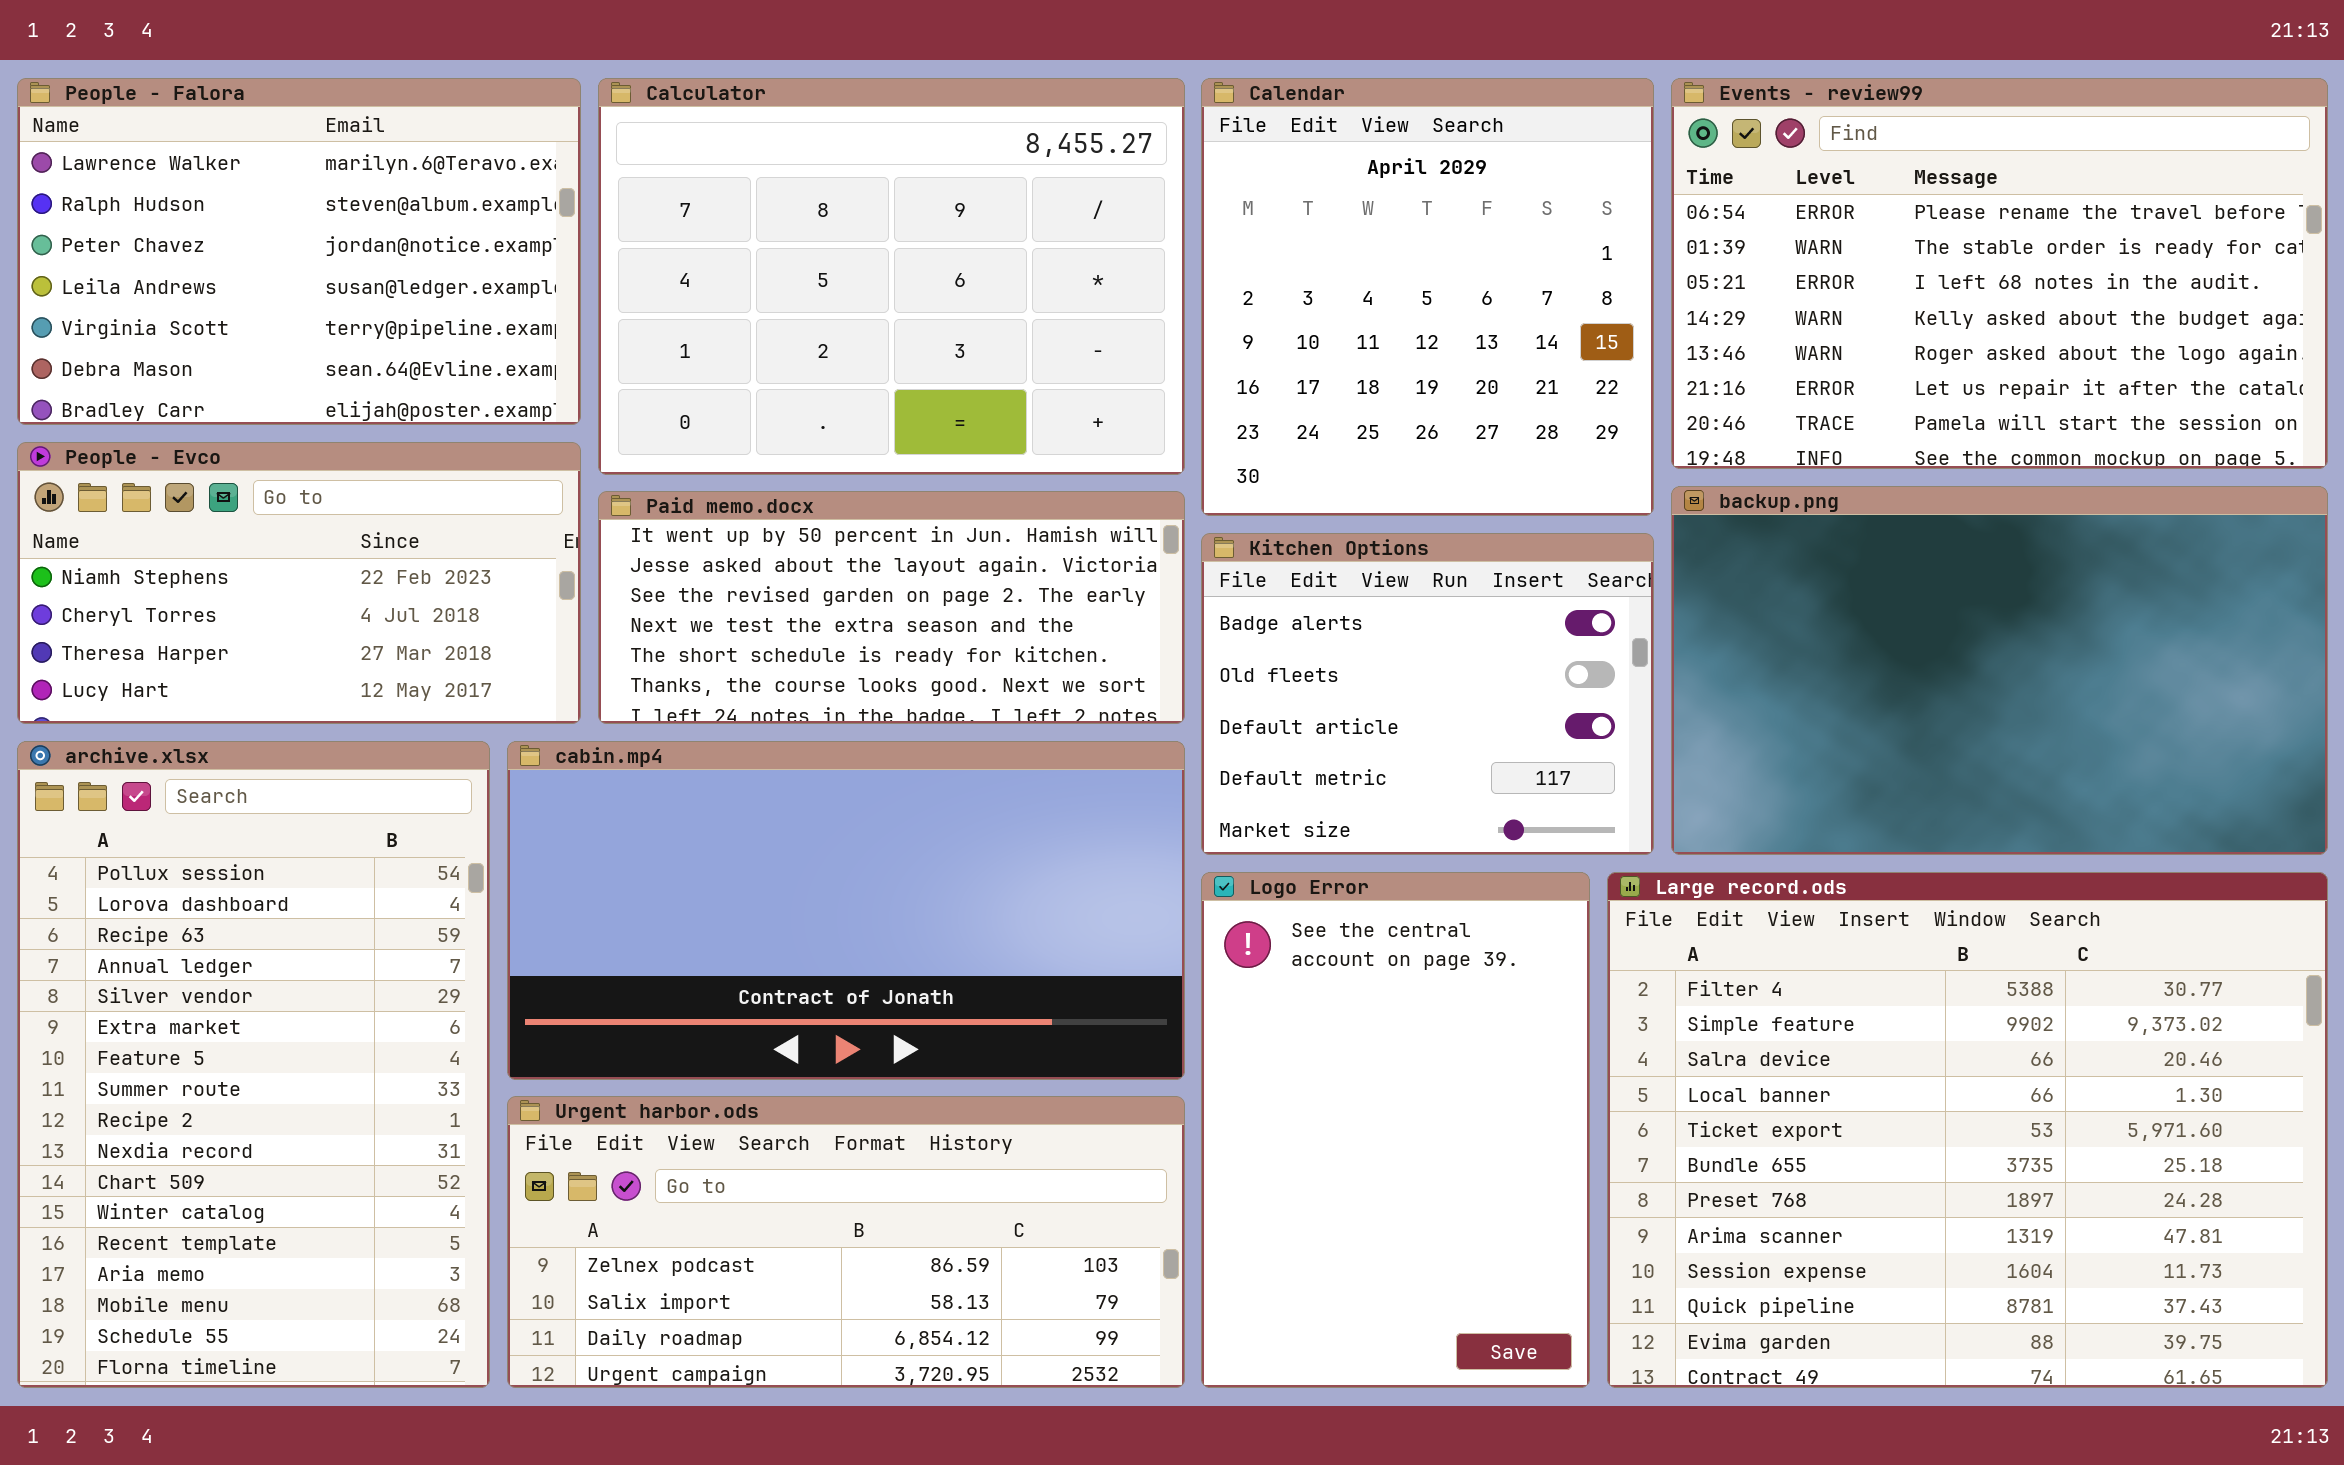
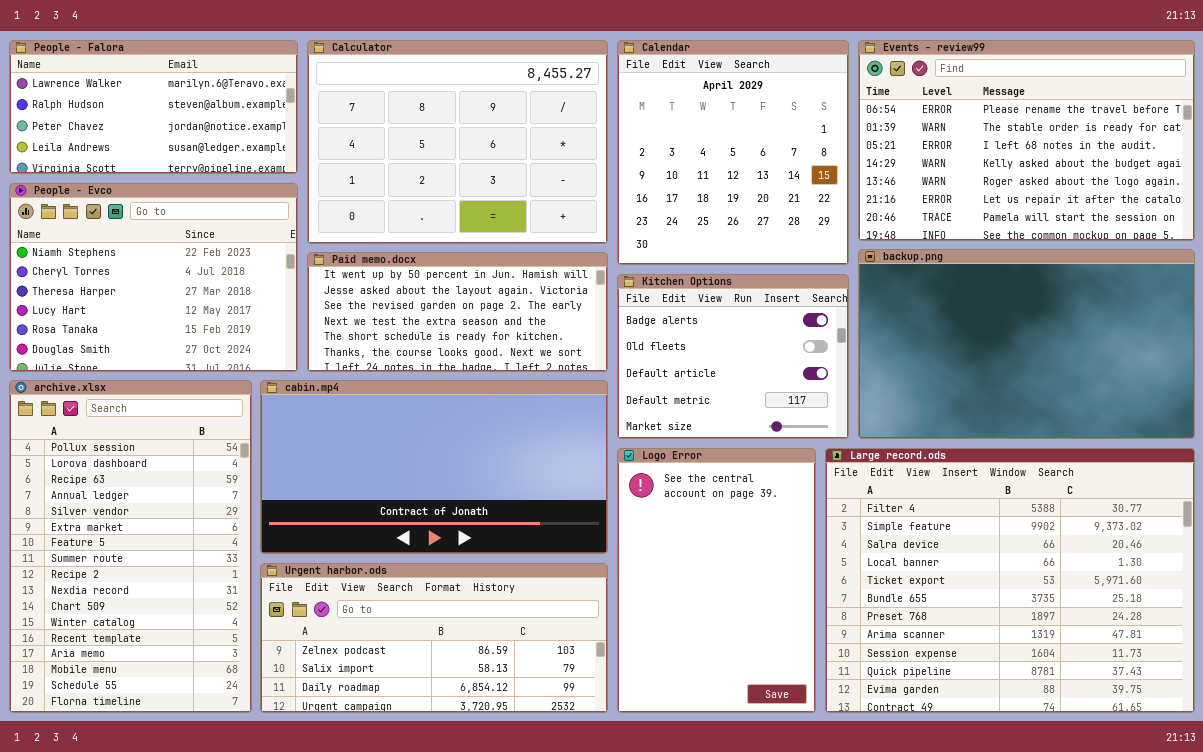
People - Falora: [17,78,581,425] -> [9,40,298,174], resized
People - Evco: [17,442,581,724] -> [9,183,298,372], resized

